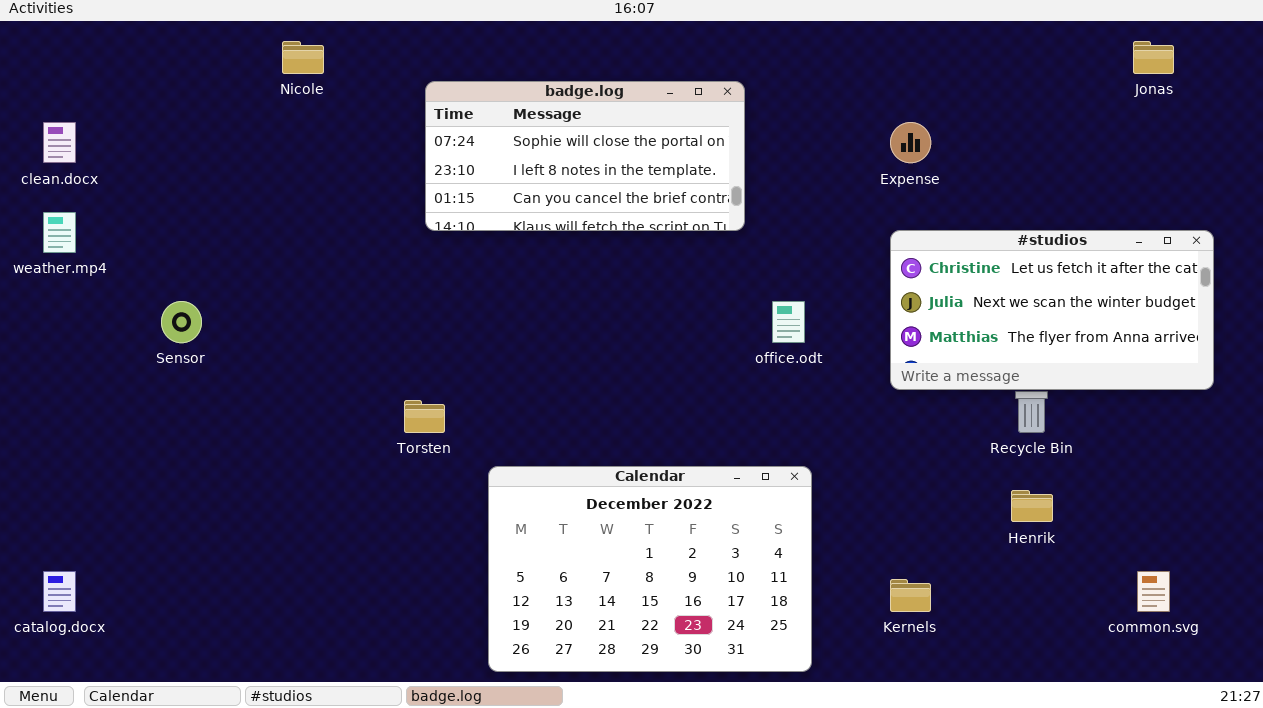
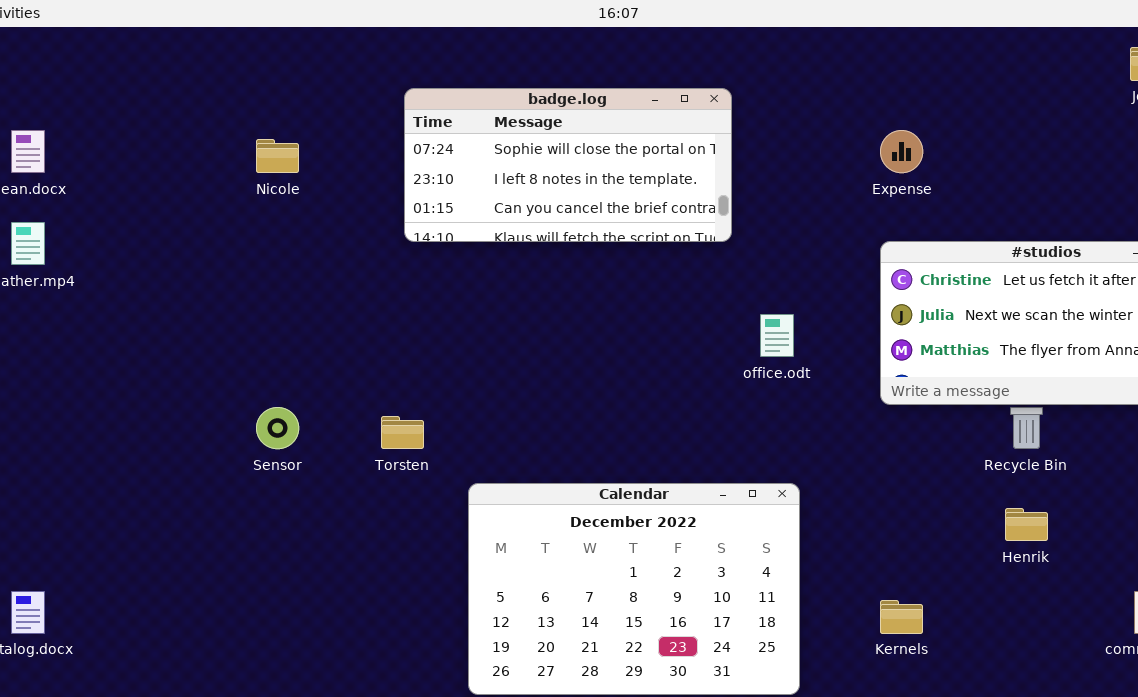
Nicole: [282,41,324,74] -> [256,139,299,173], moved
Sensor: [161,301,202,343] -> [256,407,299,449], moved

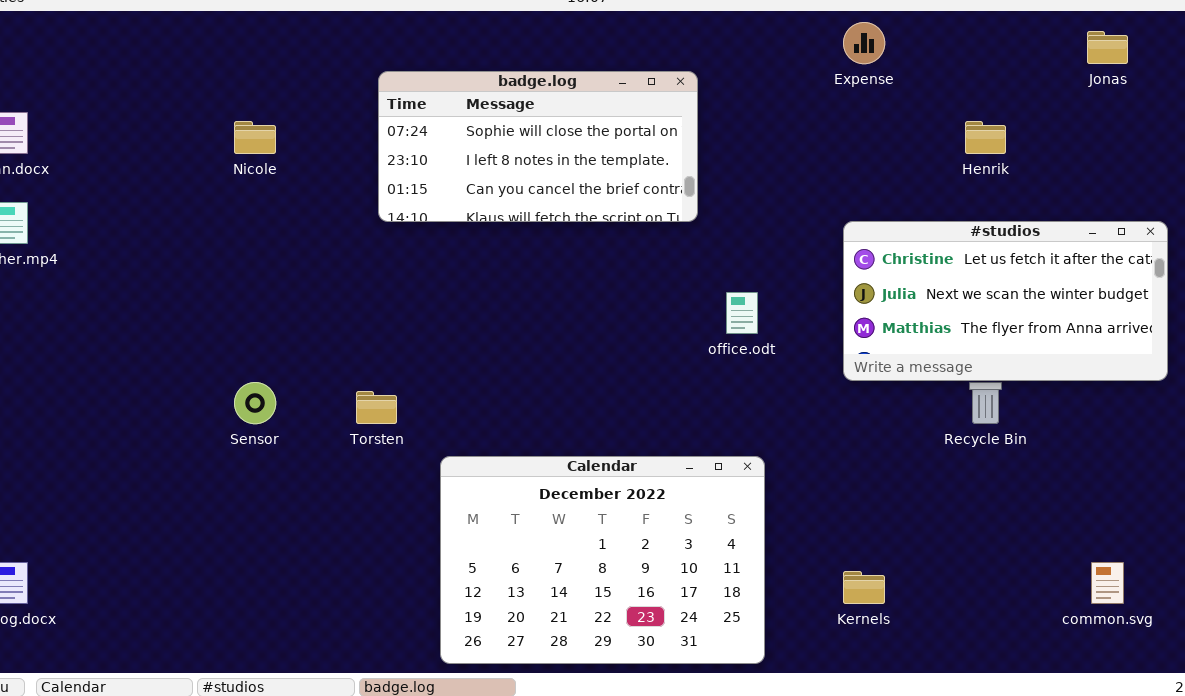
Expense: [880,130,923,173] -> [843,22,885,64], moved
Henrik: [1005,508,1048,541] -> [965,121,1006,154], moved

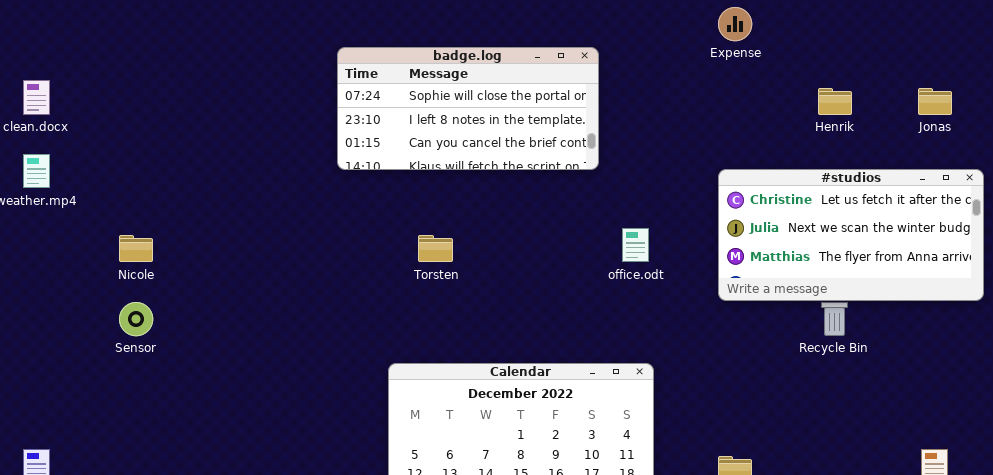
Jonas: [1087,31,1128,64] -> [918,88,952,115], moved
Nicole: [234,121,276,154] -> [119,235,153,262], moved
Sensor: [234,382,276,424] -> [119,302,153,336], moved
Torsten: [356,391,397,424] -> [418,235,453,262], moved

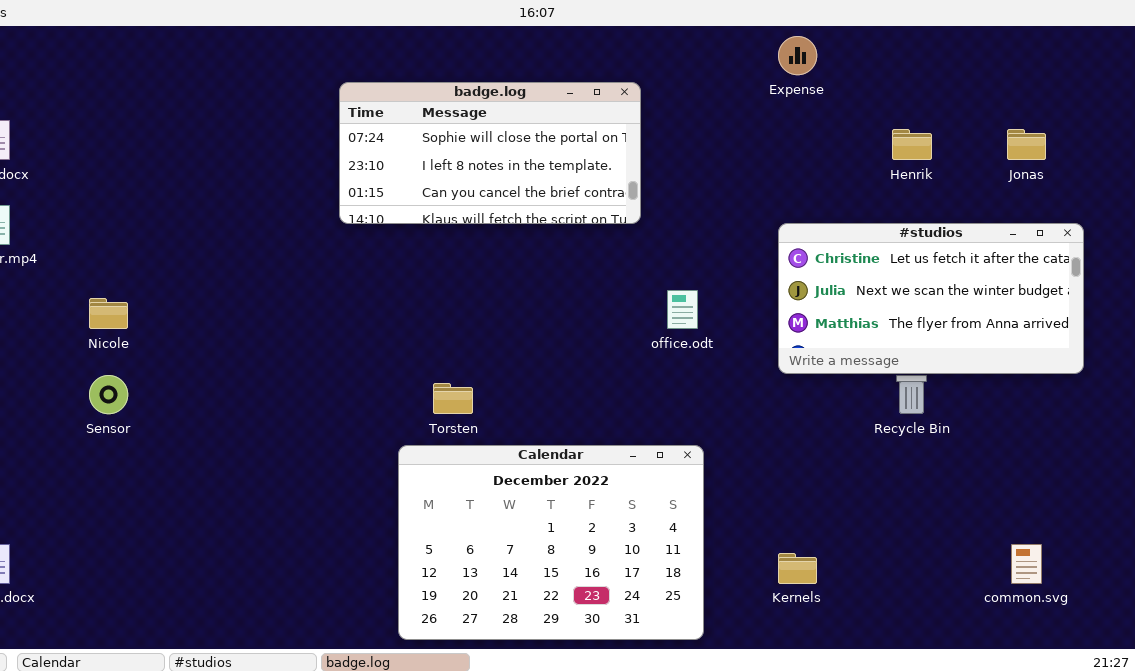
Torsten: [418,235,453,262] -> [433,383,473,414], moved

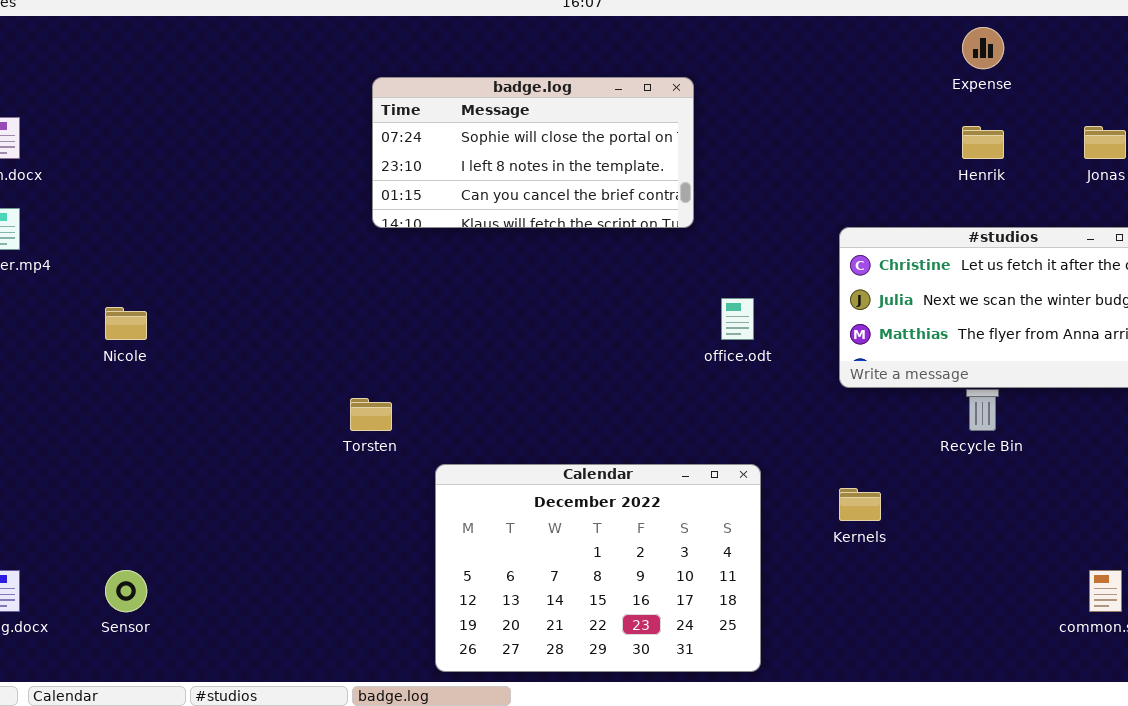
Expense: [778,36,817,75] -> [962,27,1004,69], moved
Sensor: [89,375,128,414] -> [105,570,147,612], moved
Torsten: [433,383,473,414] -> [350,398,392,431], moved
Kernels: [778,553,817,584] -> [839,488,881,521], moved

